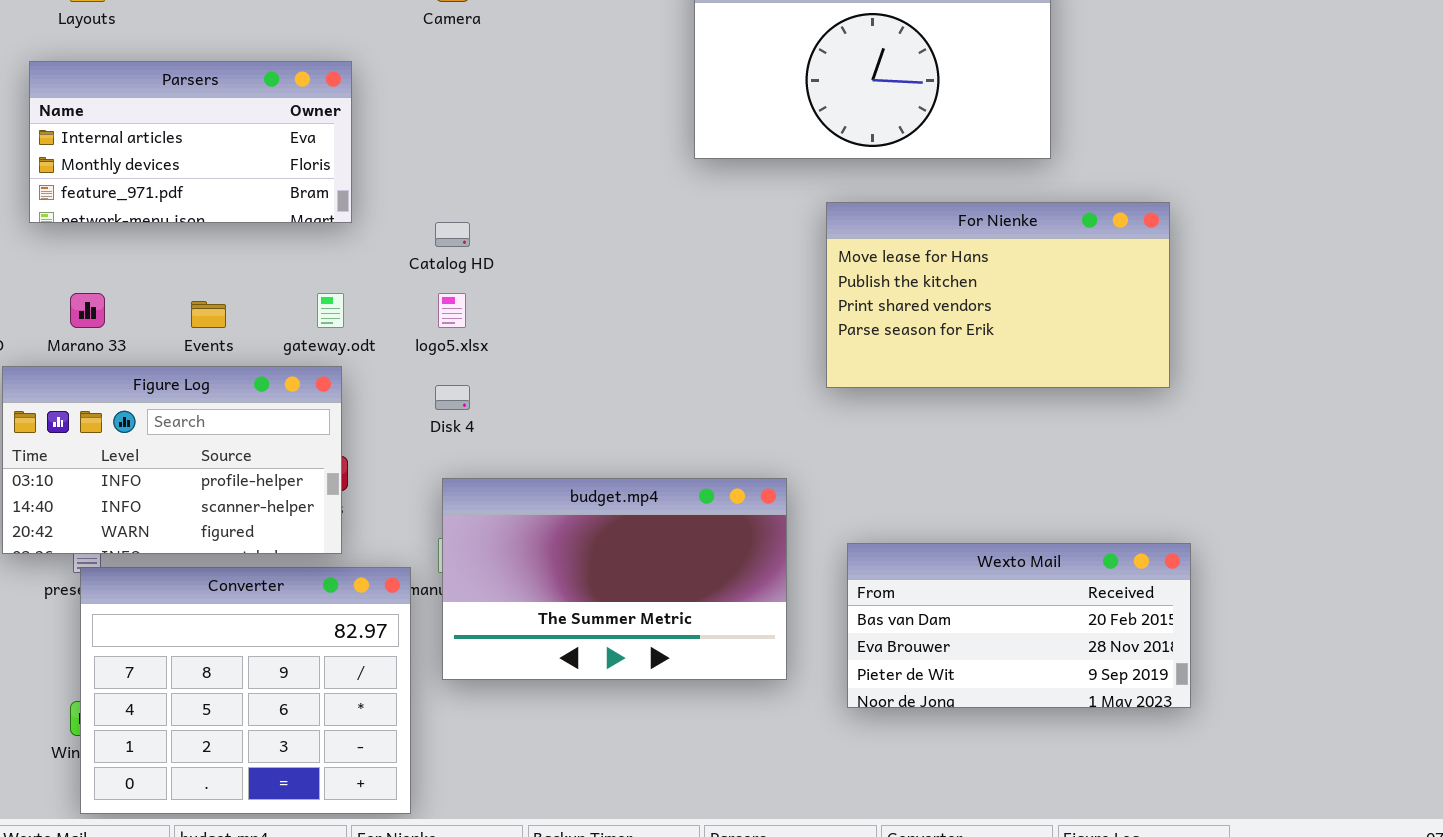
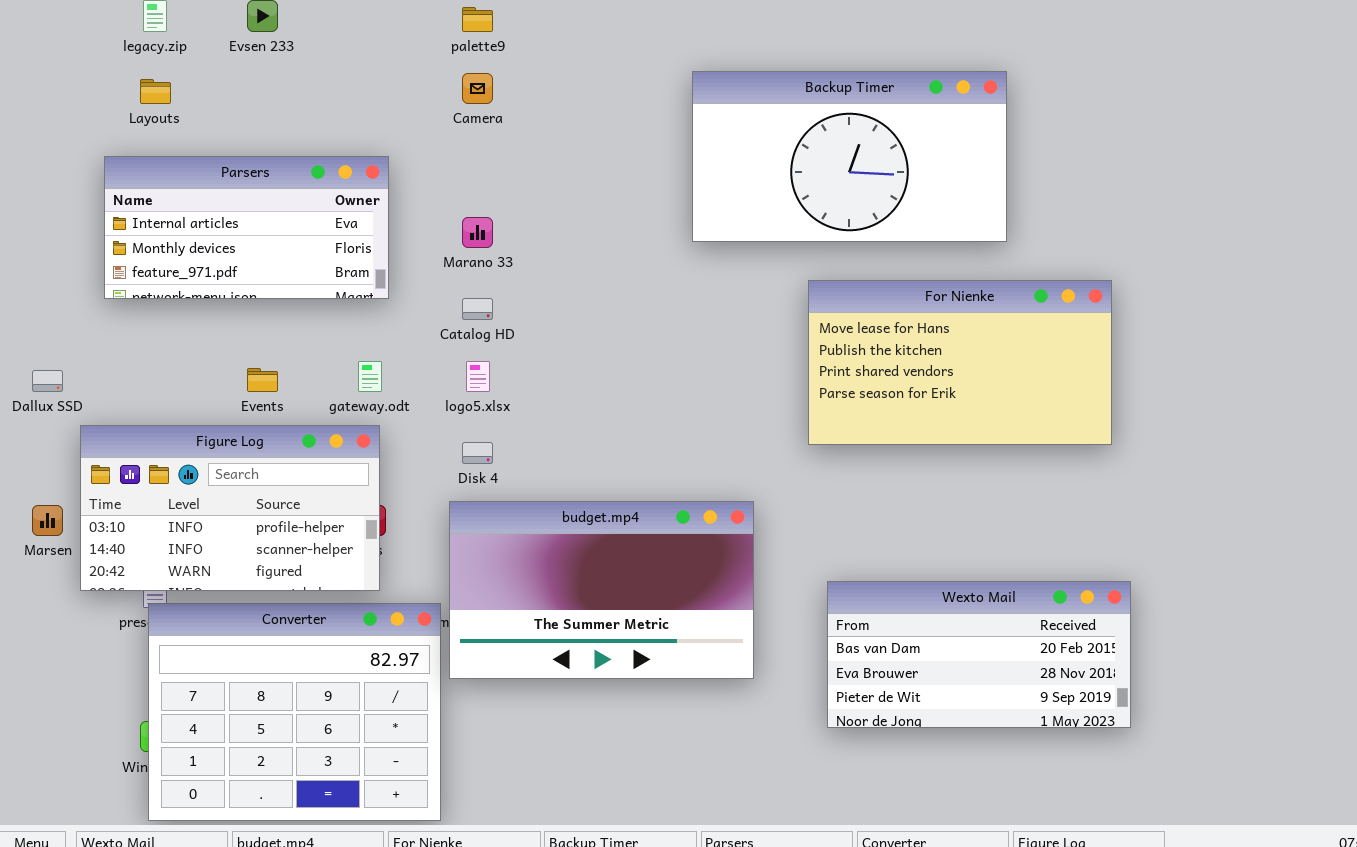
Marano 33: [70,293,105,328] -> [462,217,493,248], moved
budget.mp4: [442,478,787,680] -> [449,501,754,679], moved

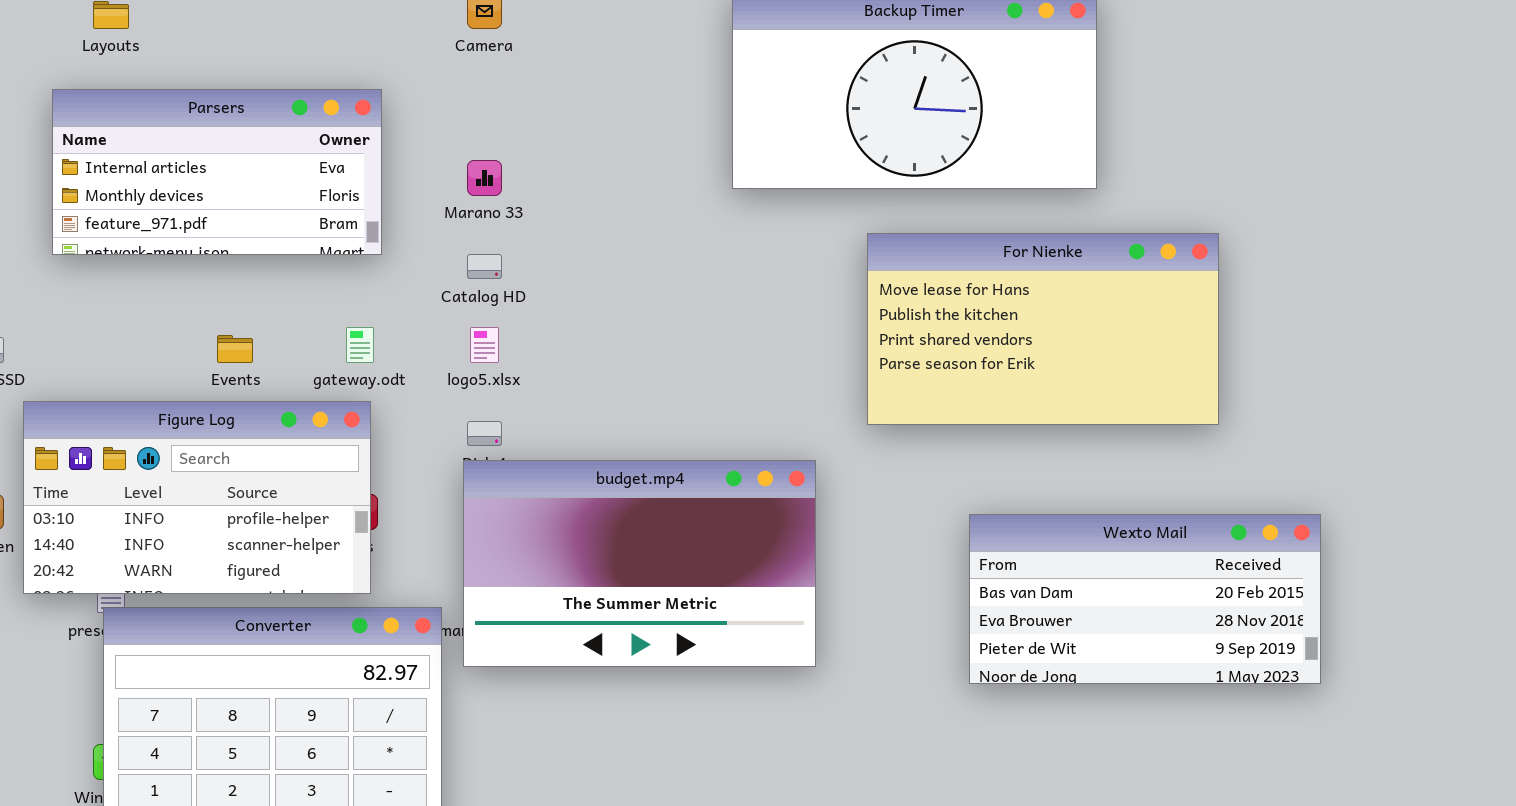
budget.mp4: [449,501,754,679] -> [463,460,816,667], moved
Wexto Mail: [827,581,1131,728] -> [969,514,1321,684], moved

